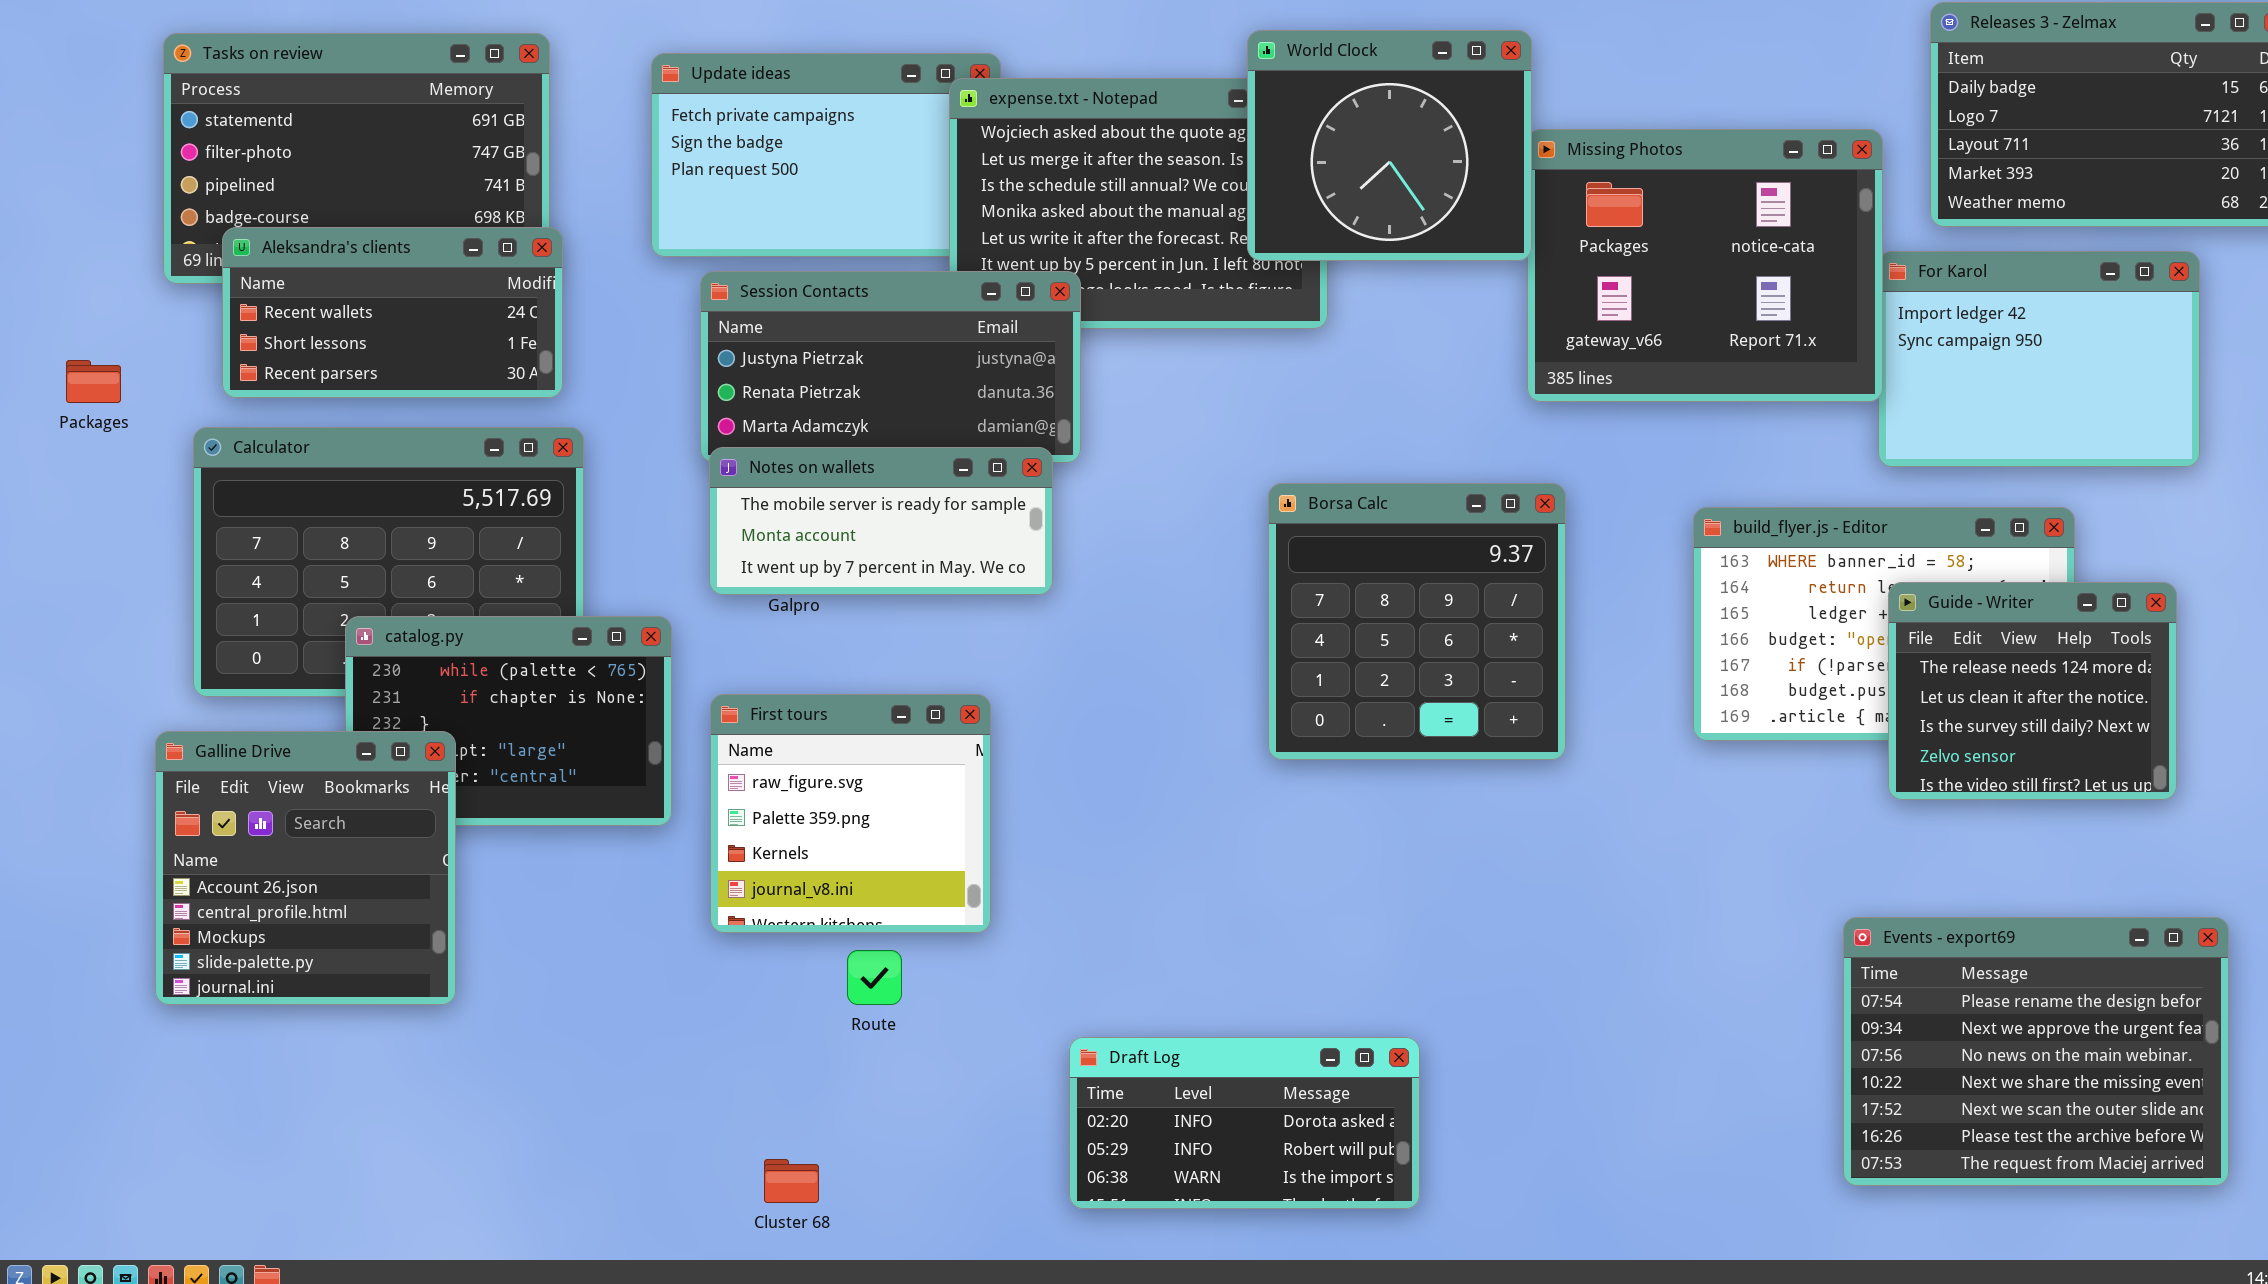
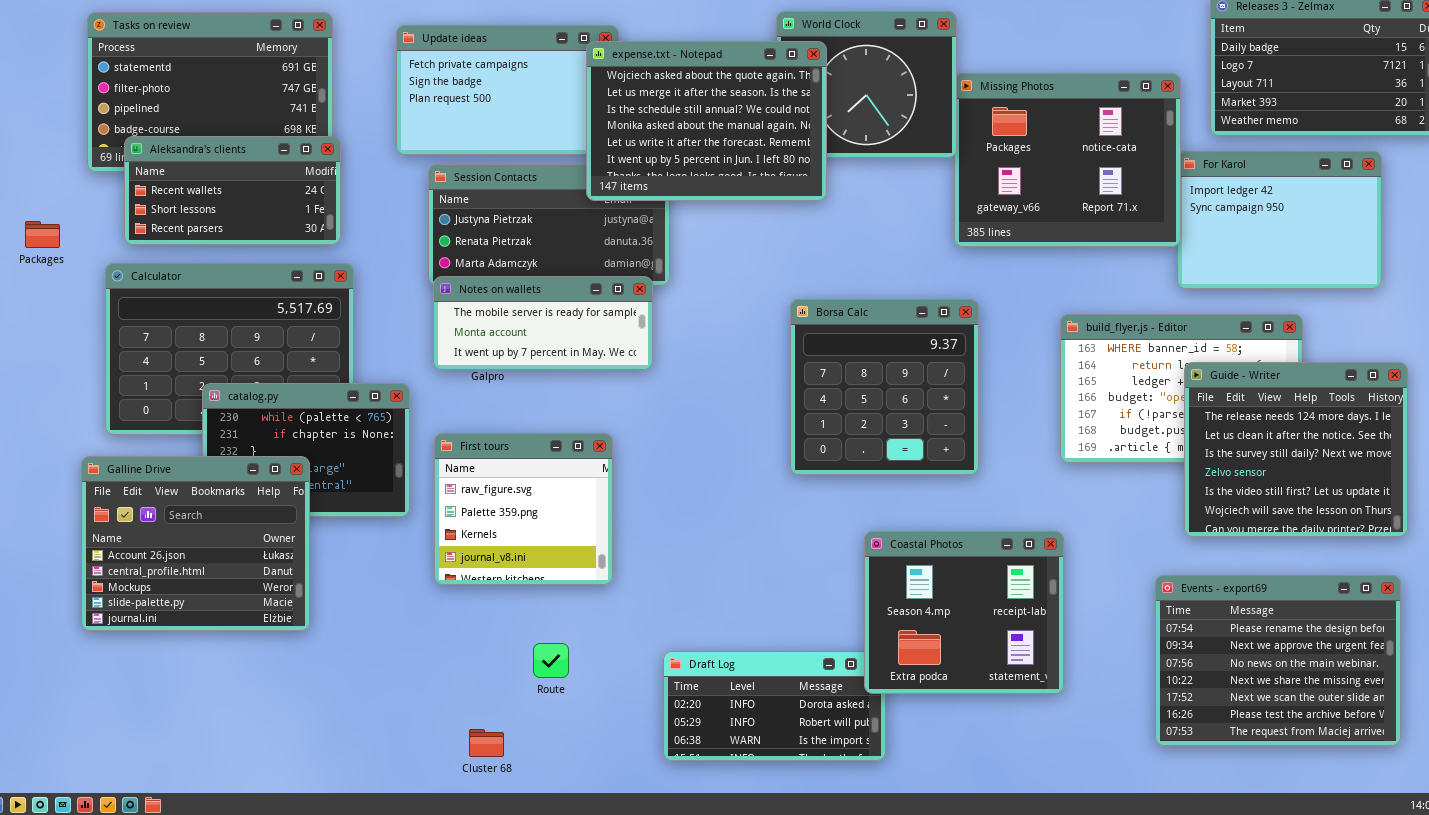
expense.txt - Notepad: [949,78,1328,329] -> [586,41,827,201], raised
Guide - Writer: [1888,582,2177,800] -> [1184,362,1408,537], resized
Galline Drive: [155,731,456,1005] -> [81,456,310,631], resized
Coastal Photos: none -> [864,531,1064,694], opened
Route: [847,950,902,1005] -> [533,643,569,678], moved

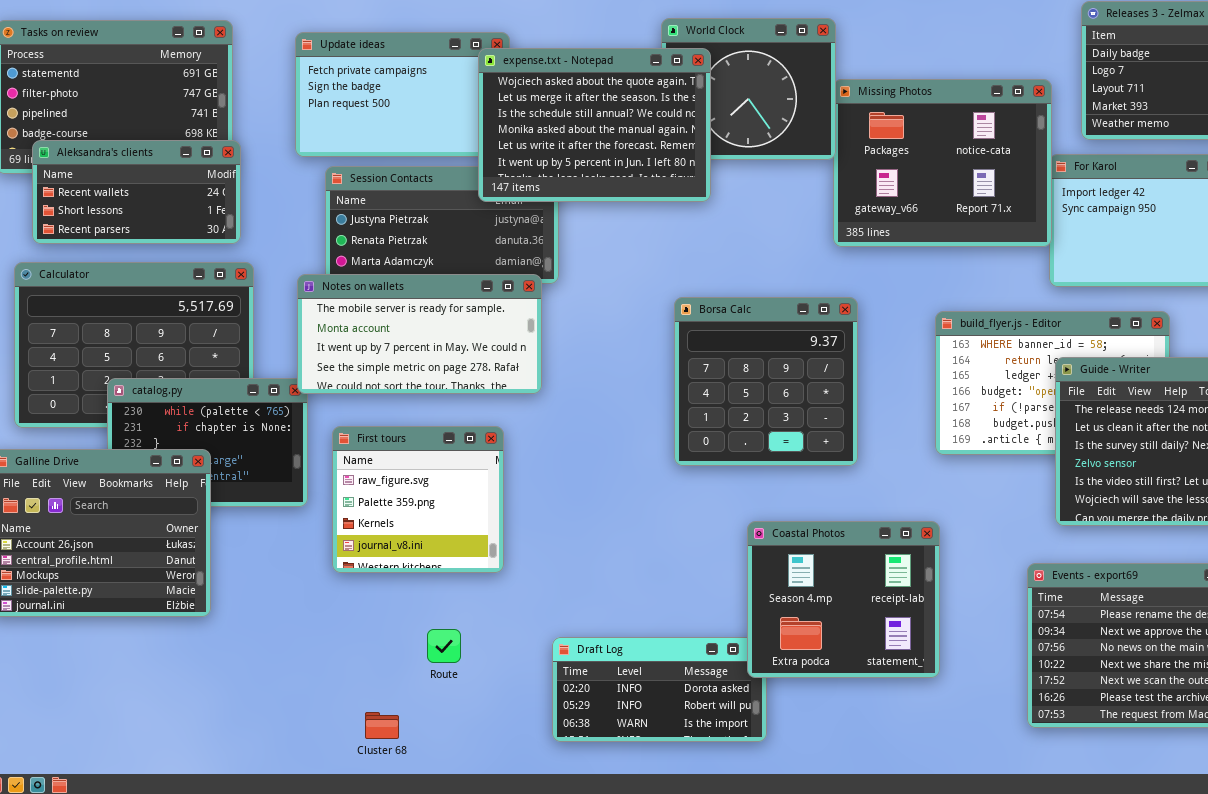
Notes on wallets: [433,276,653,370] -> [297,274,542,394], resized

